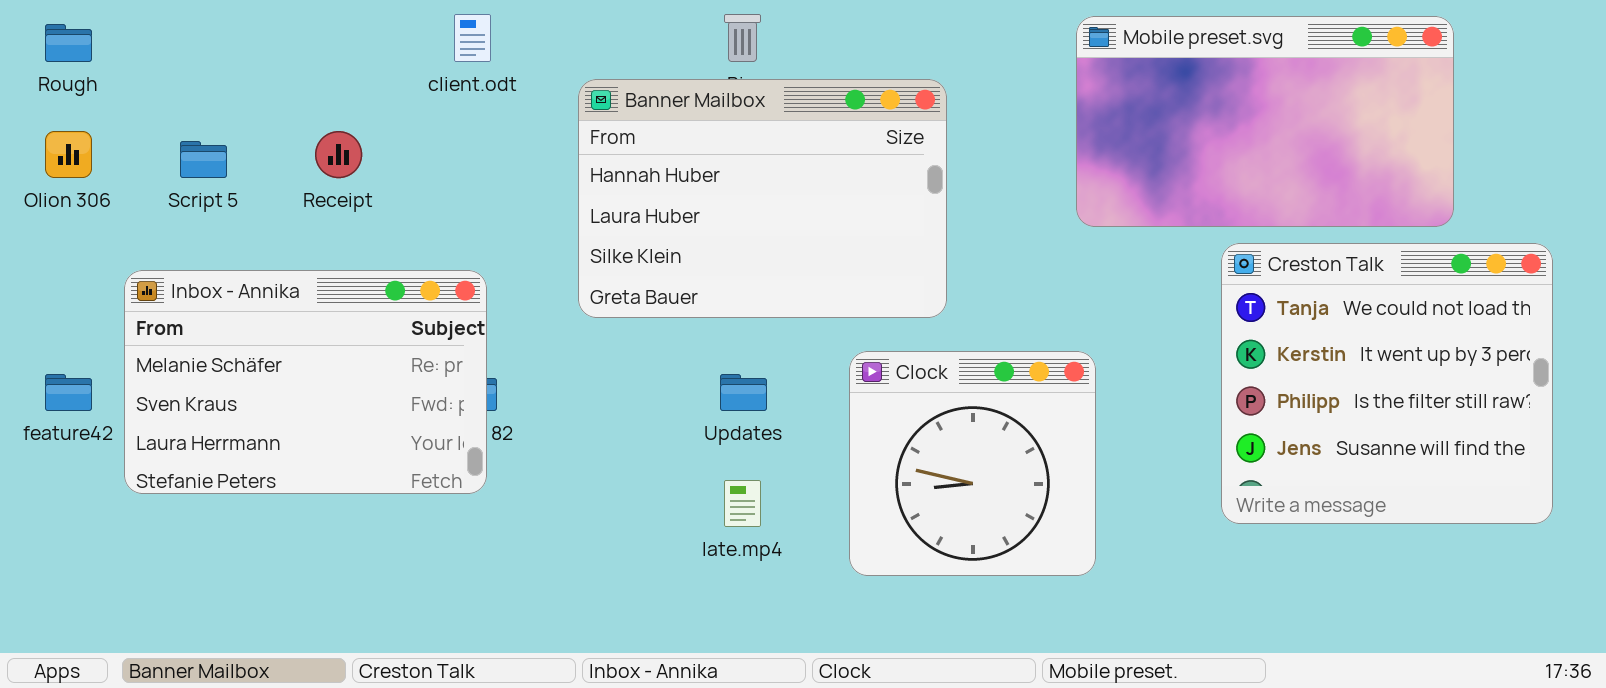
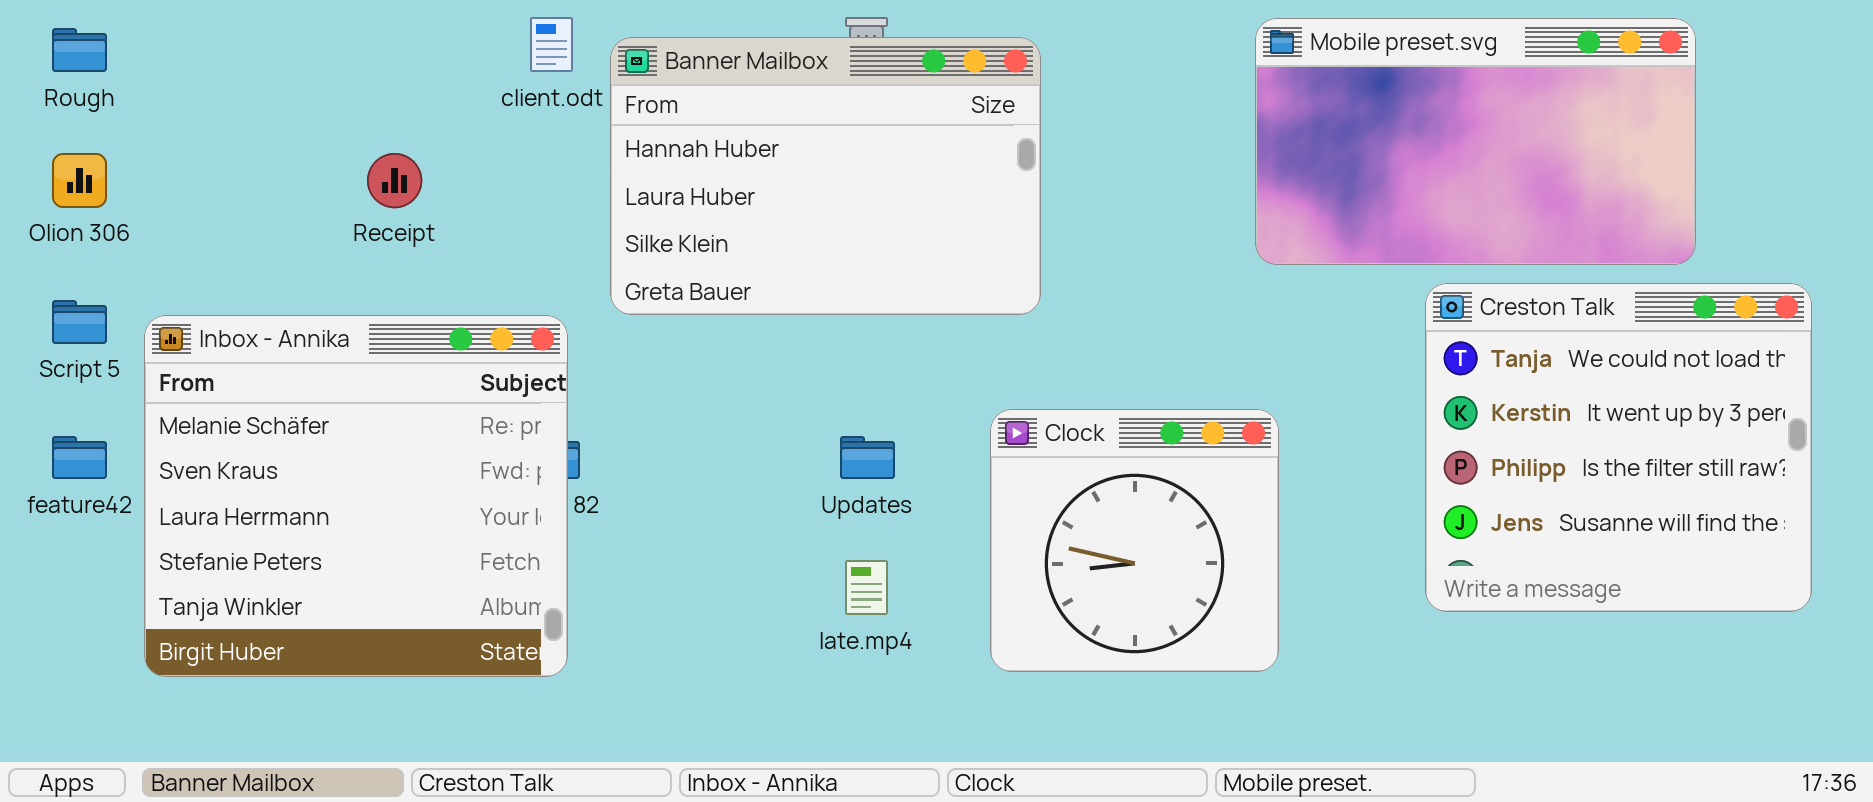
Banner Mailbox: [578,79,947,318] -> [610,37,1041,315], moved
Script 5: [180,141,227,178] -> [52,300,107,344], moved
Inbox - Annika: [124,270,487,494] -> [144,315,568,677], resized

